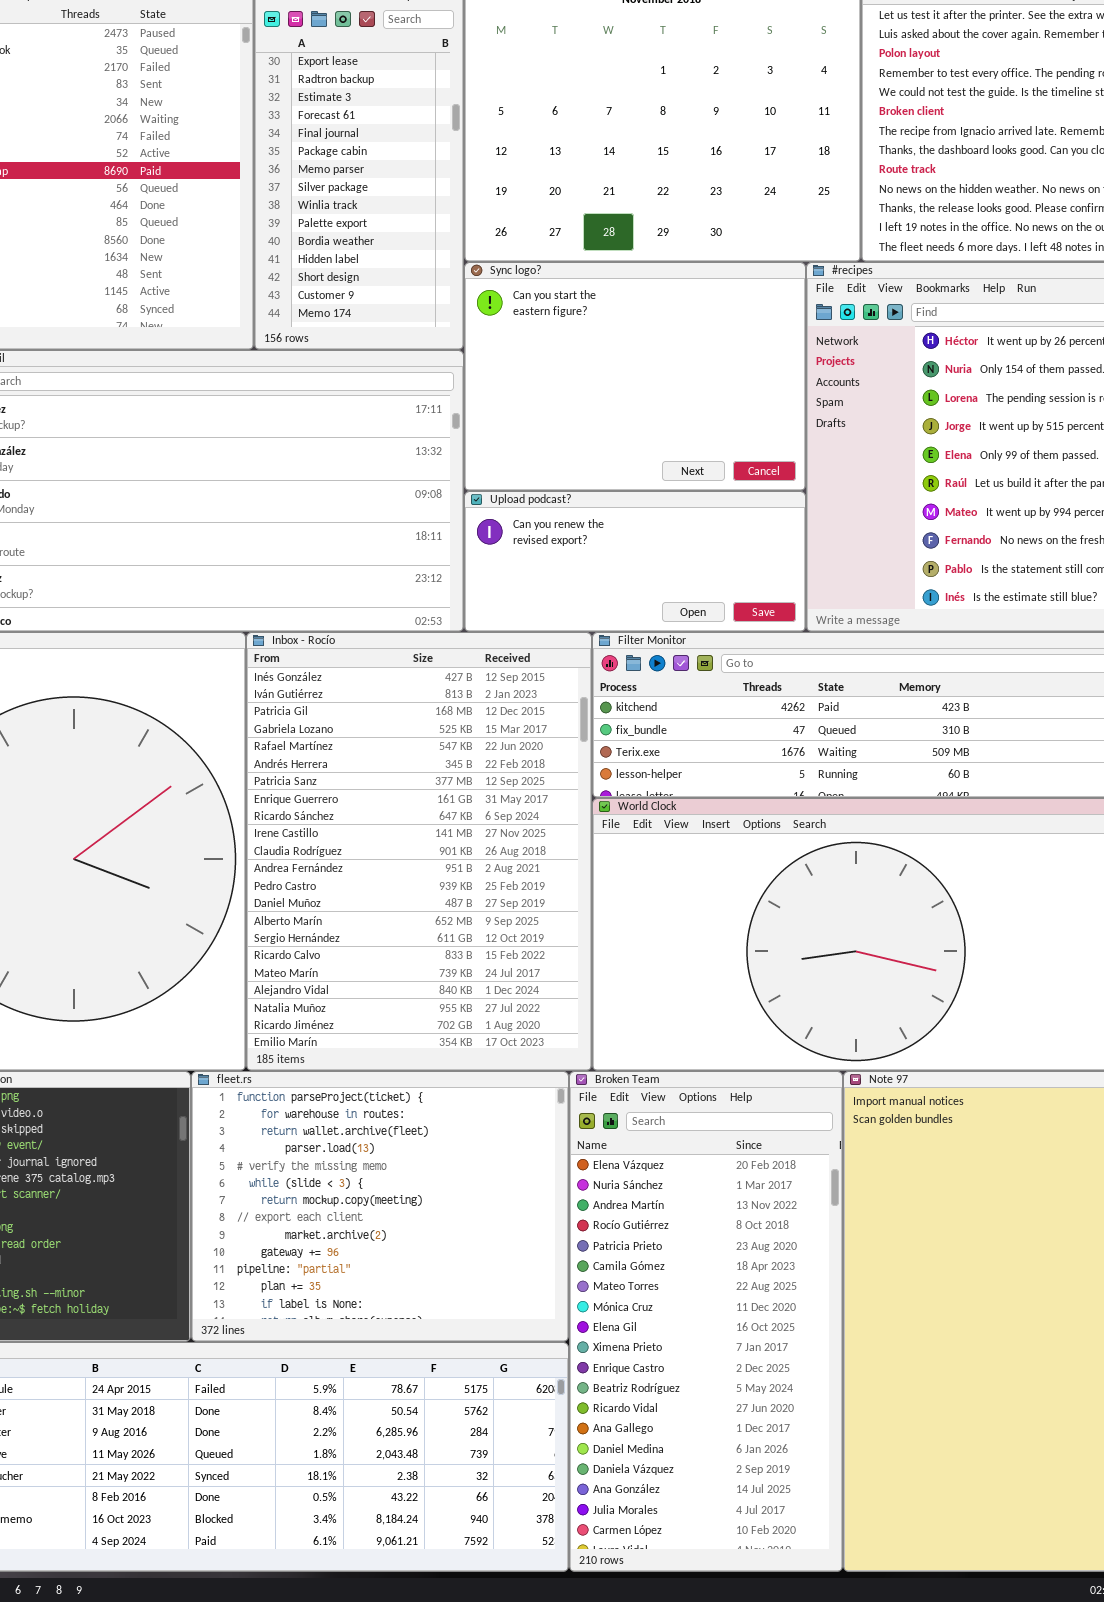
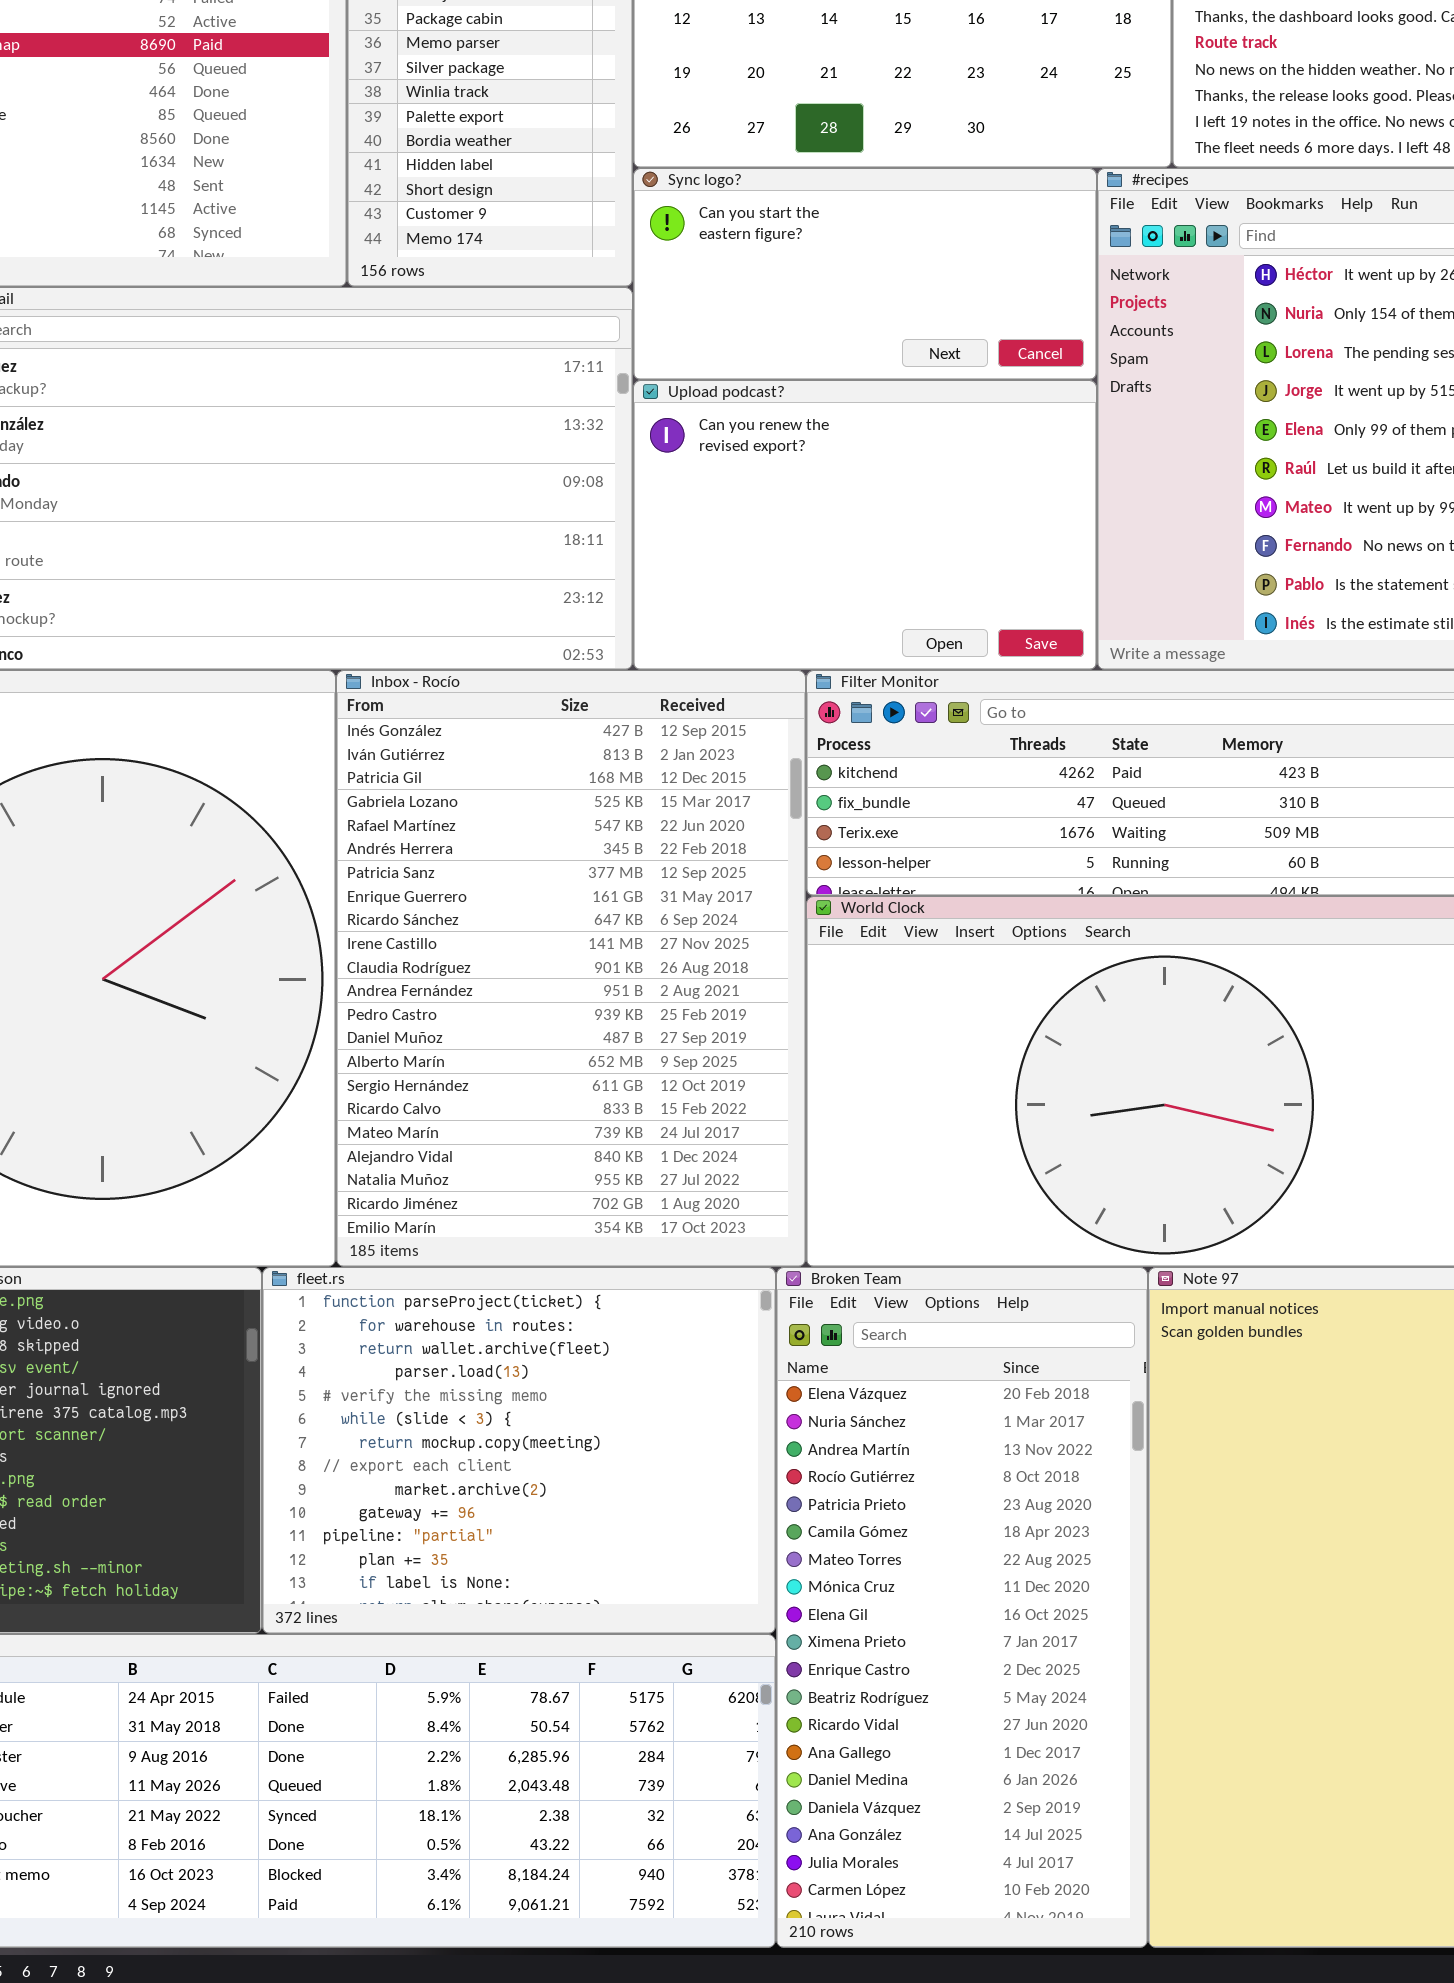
Sync logo?: [464,262,806,491] -> [633,168,1097,380], resized
Upload podcast?: [464,491,806,632] -> [633,380,1097,670], resized

